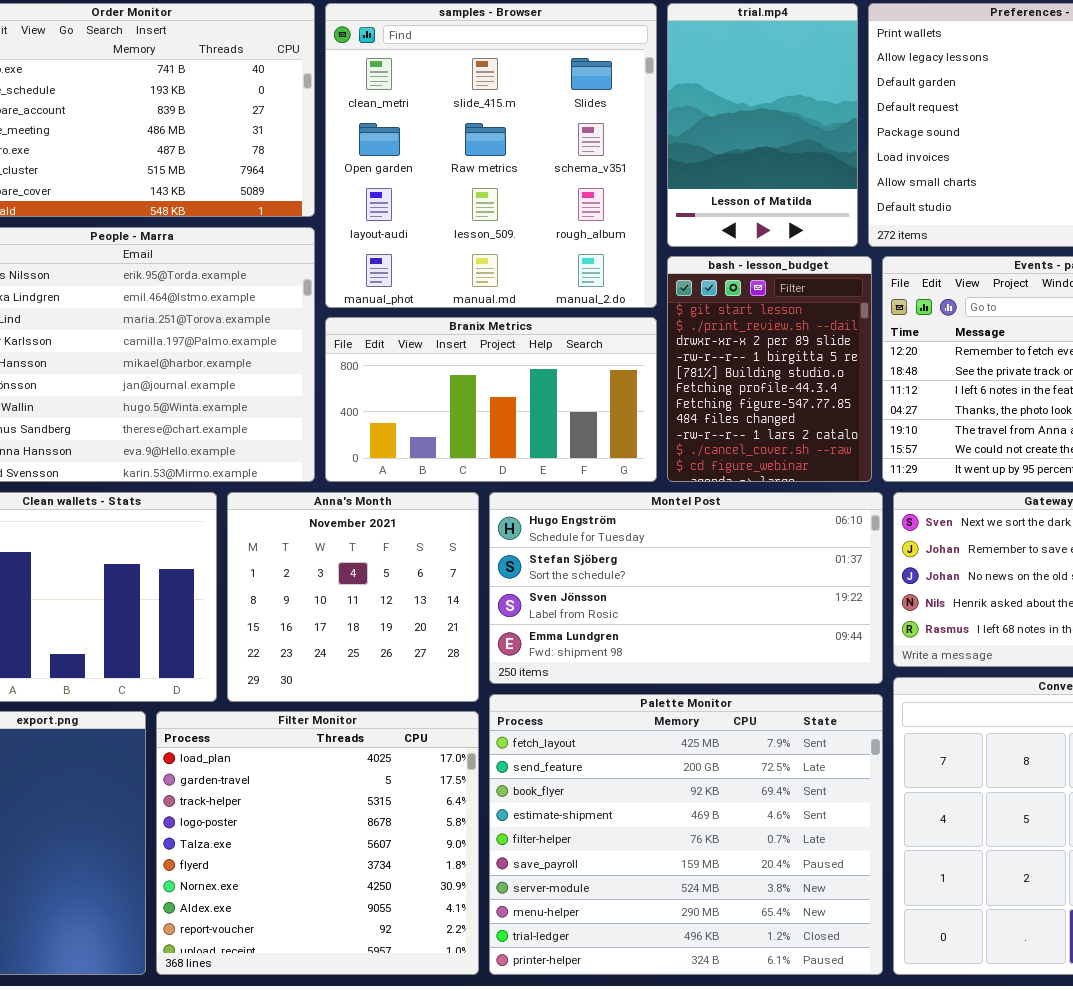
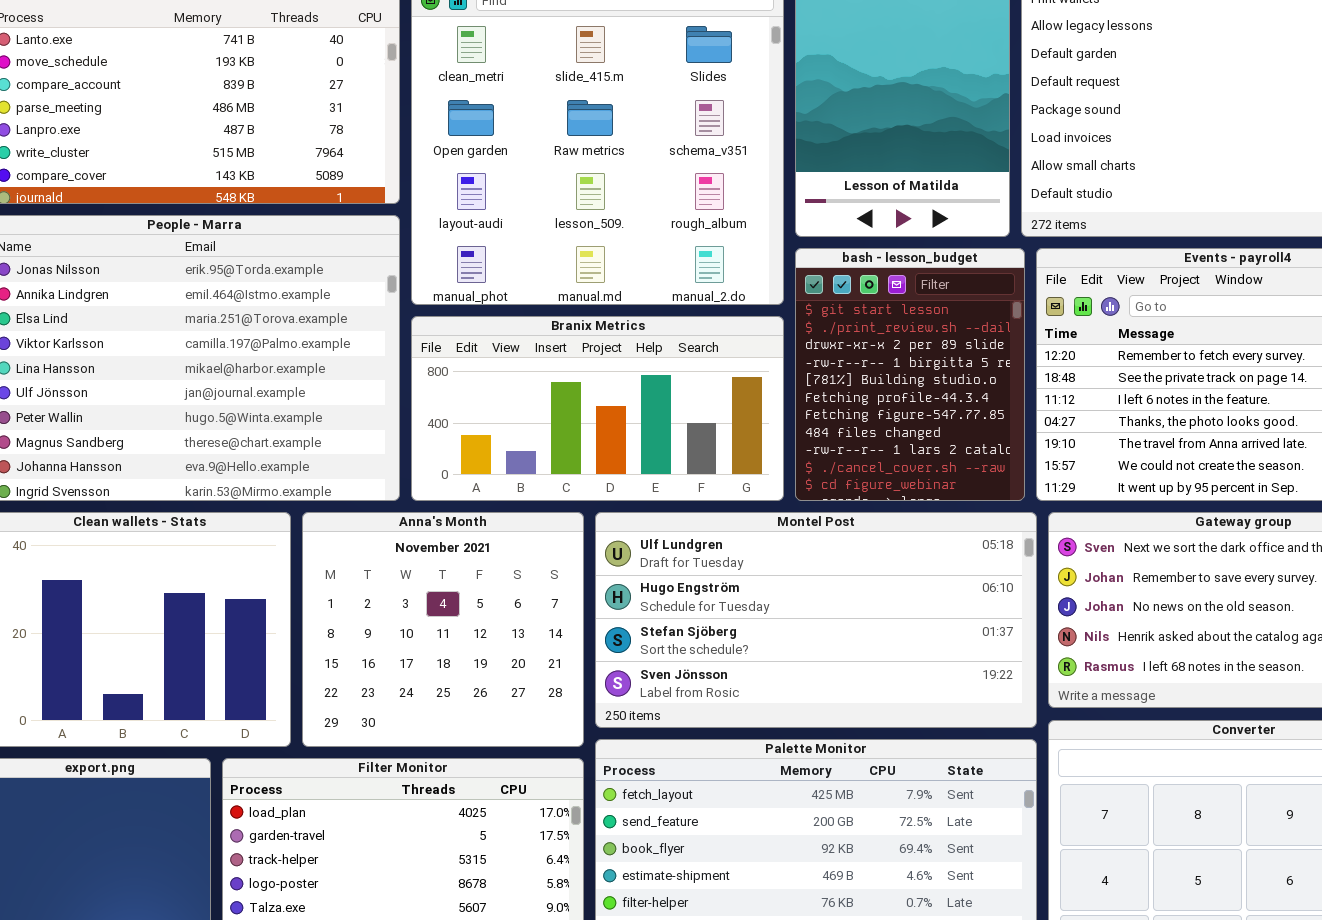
Montel Post: [489,492,883,684] -> [595,512,1037,728], scrolled up 1 row

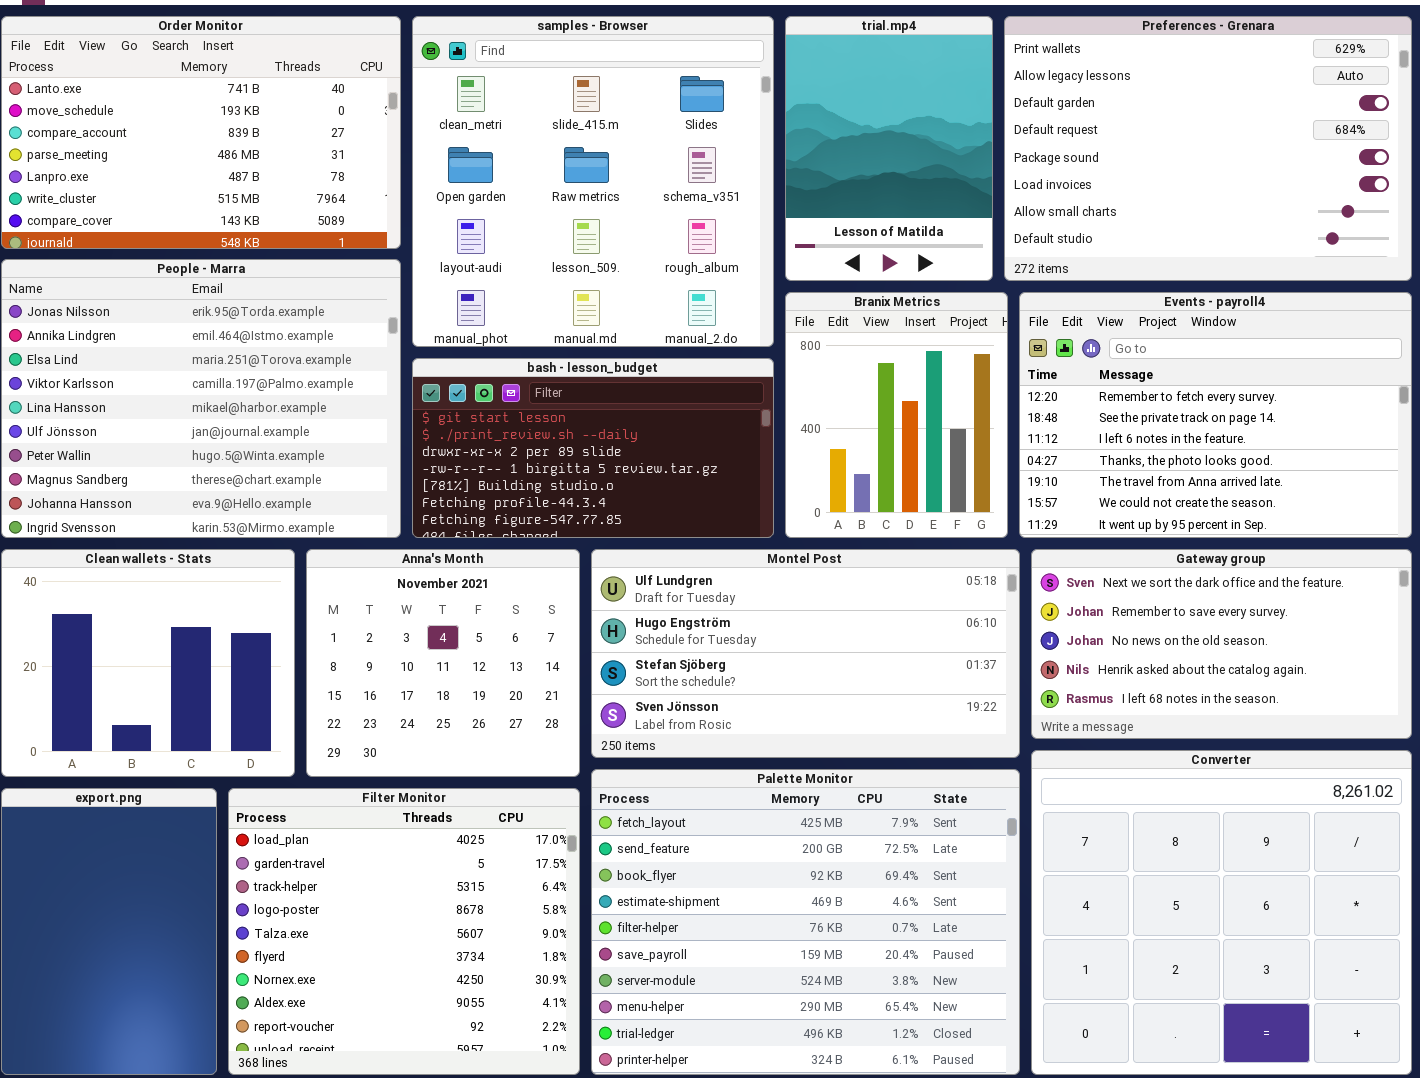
bash - lesson_budget: [795,248,1025,501] -> [412,358,774,538], moved, resized
Branix Metrics: [411,316,784,501] -> [785,292,1008,538], moved, resized

